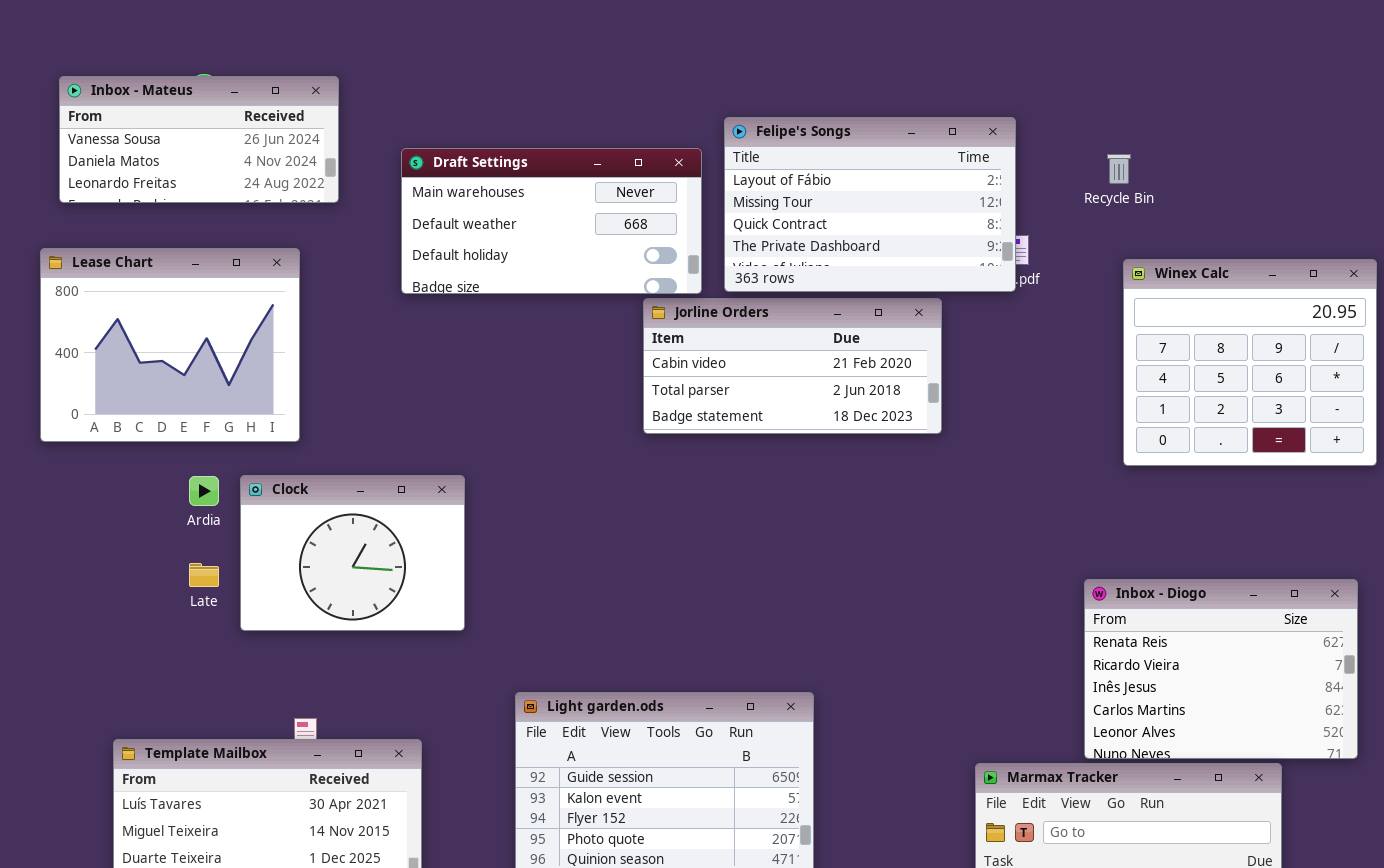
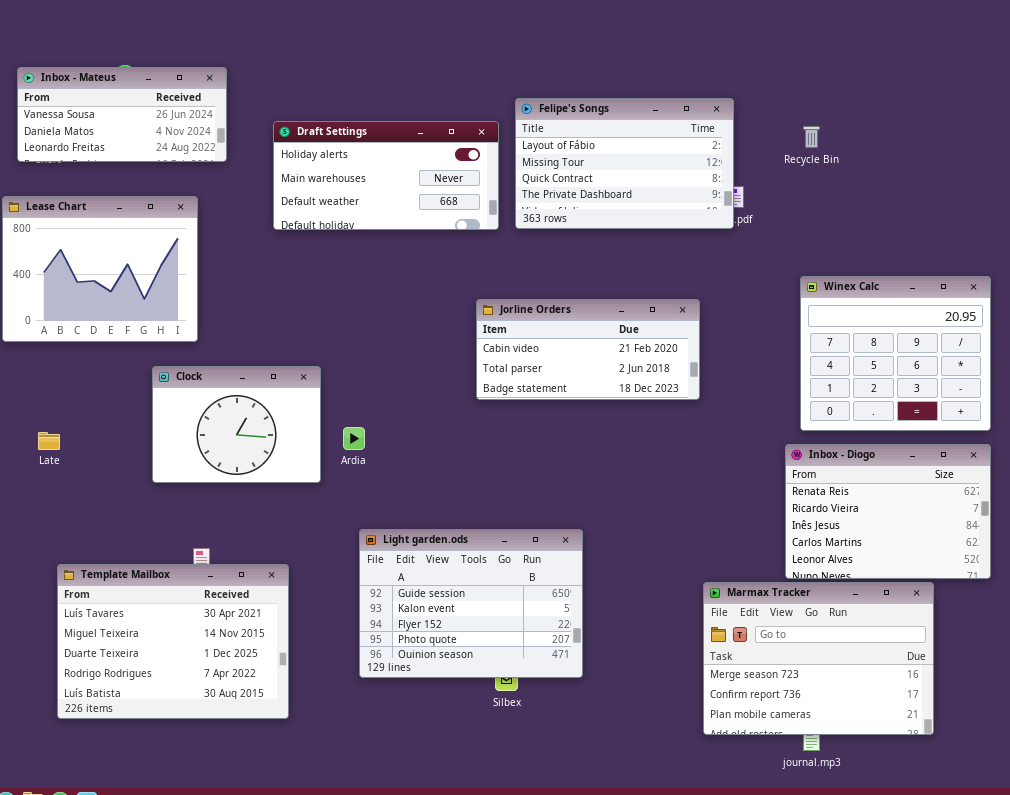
Draft Settings: [401,148,702,294] -> [273,121,499,230], scrolled up 1 row
Winex Calc: [1123,259,1377,466] -> [800,276,991,431], moved
Jorline Orders: [643,298,942,434] -> [476,299,700,400], moved
Ardia: [189,476,219,506] -> [343,427,365,450], moved
Late: [189,563,219,587] -> [38,432,60,450], moved

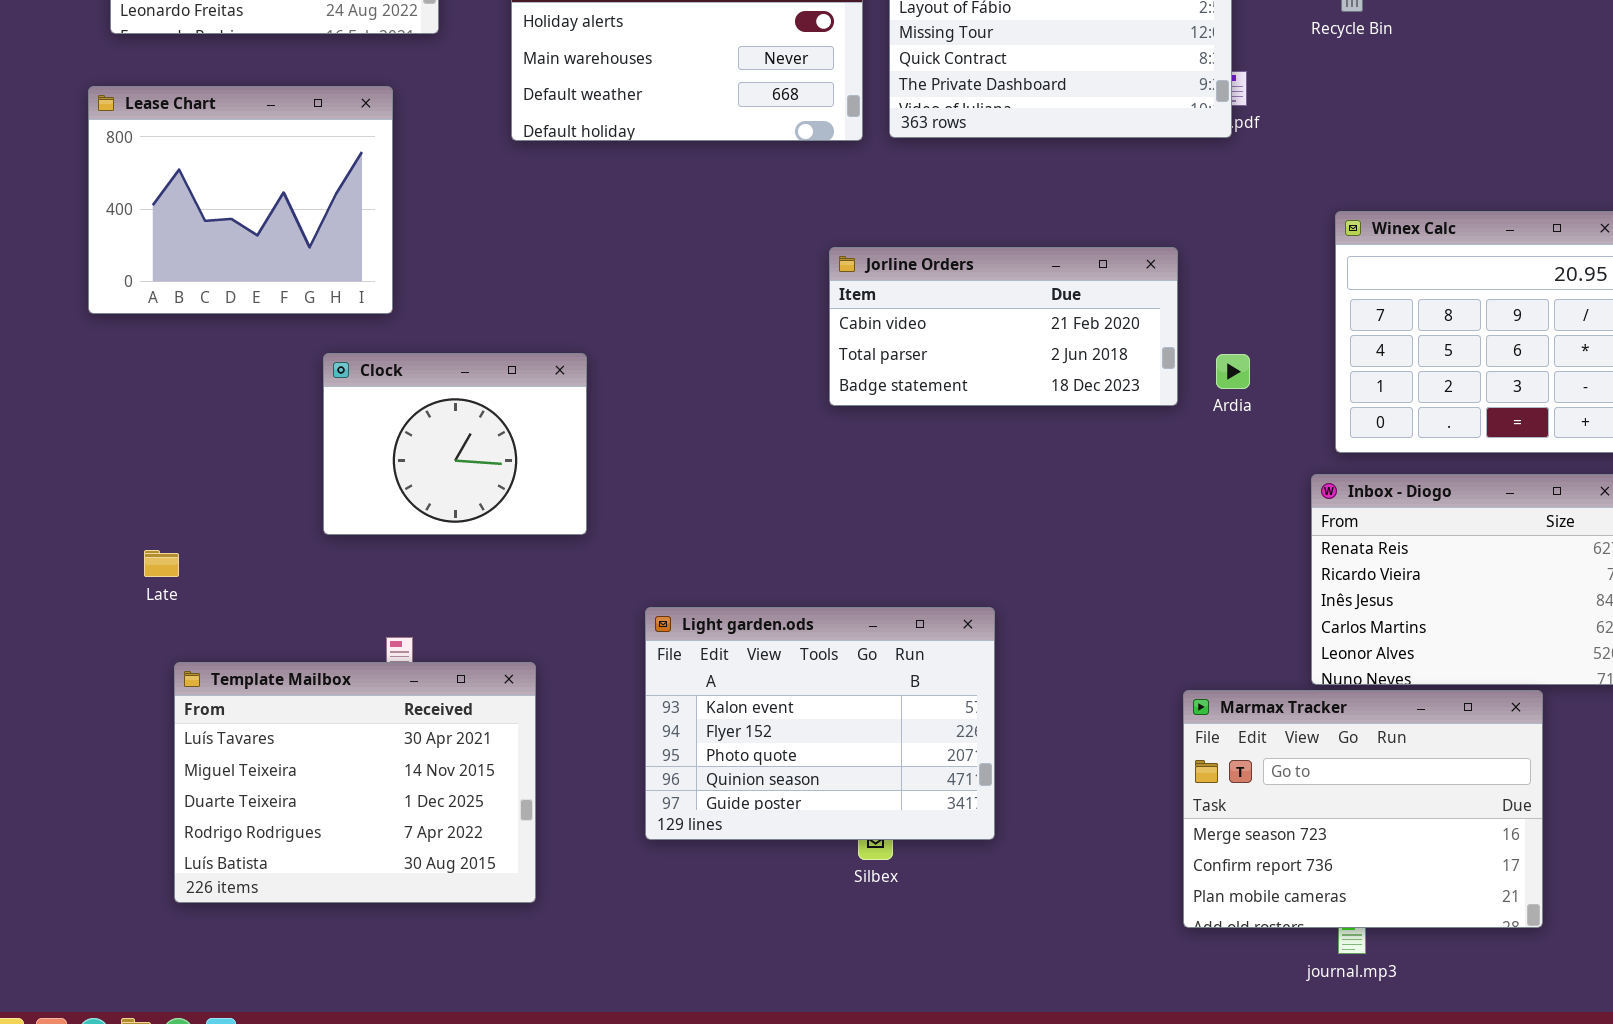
Ardia: [343,427,365,450] -> [1216,354,1250,389], moved
Late: [38,432,60,450] -> [144,550,179,577], moved
Light garden.ods: [359,529,583,678] -> [645,607,995,840], scrolled down 1 row

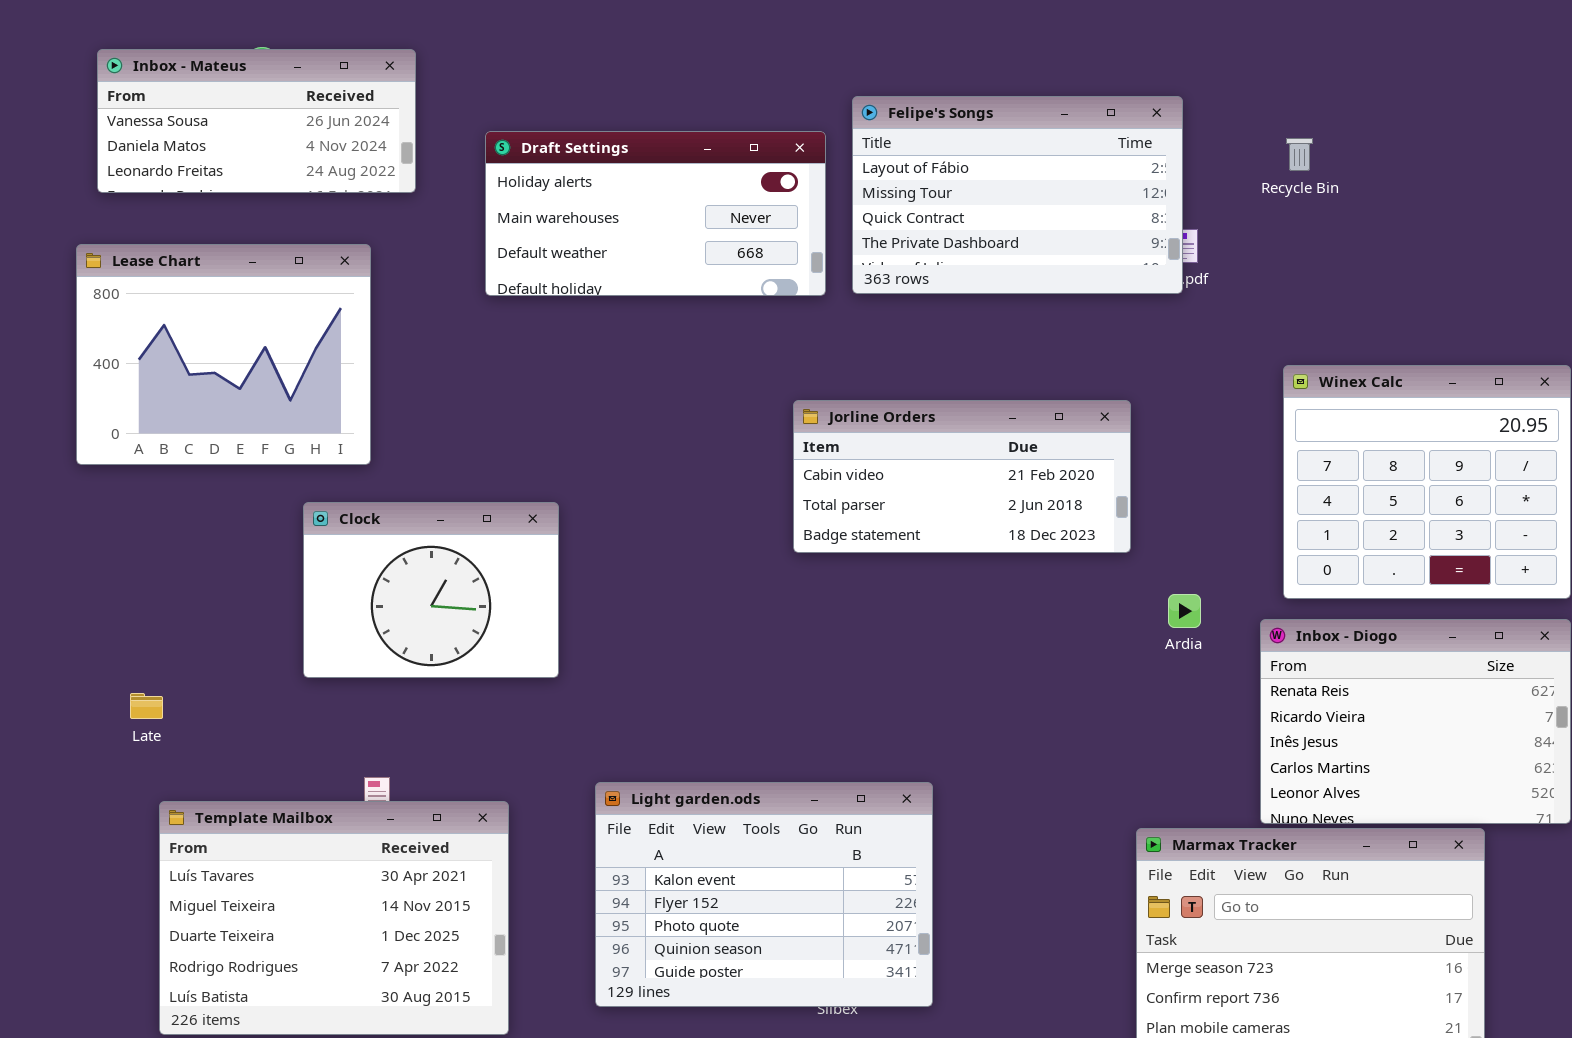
Ardia: [1216,354,1250,389] -> [1168,594,1201,628], moved
Light garden.ods: [645,607,995,840] -> [595,782,933,1007], moved

